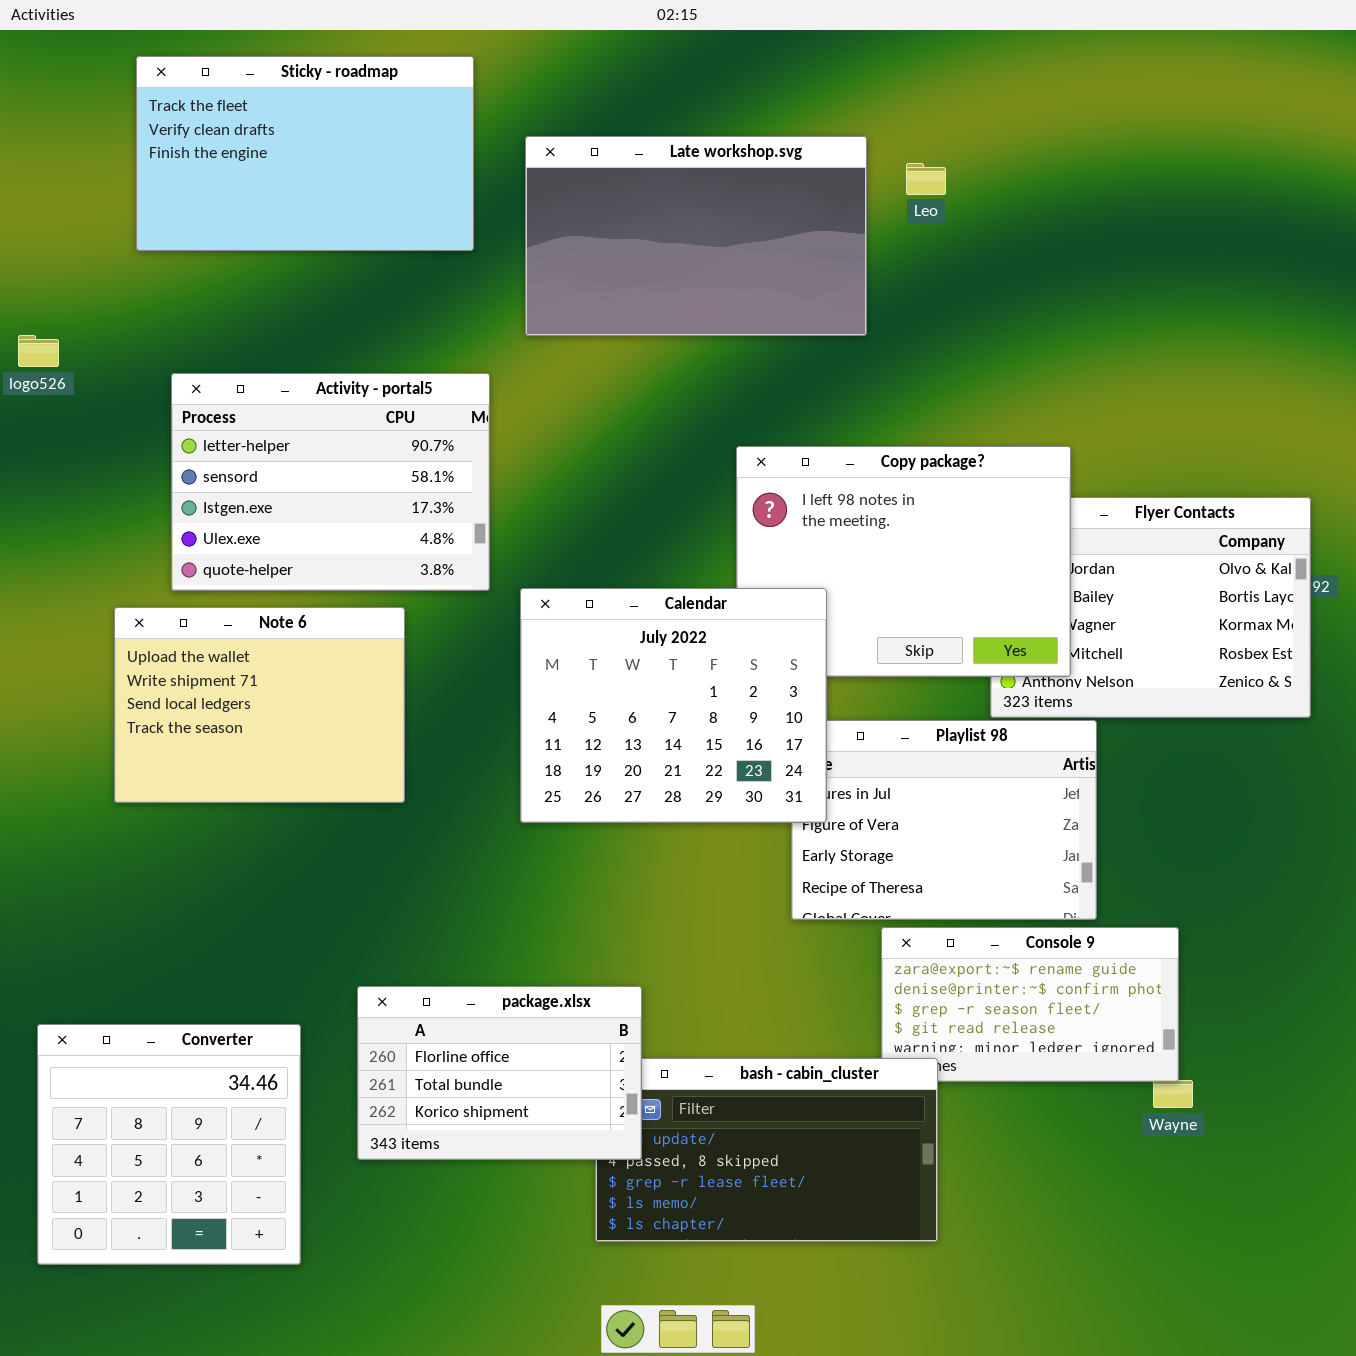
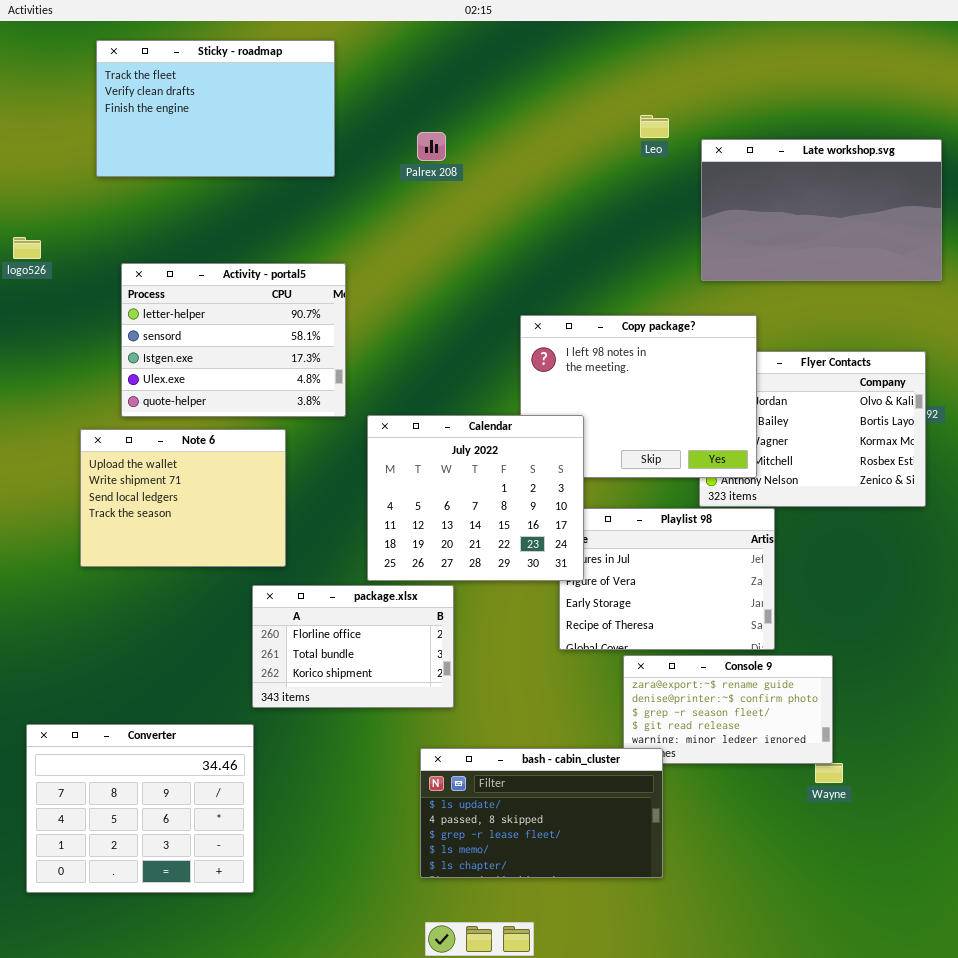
Late workshop.svg: [525,136,867,336] -> [701,139,942,281], moved
package.xlsx: [357,986,642,1160] -> [252,585,454,708], moved
Converter: [37,1024,301,1265] -> [26,724,254,893], resized

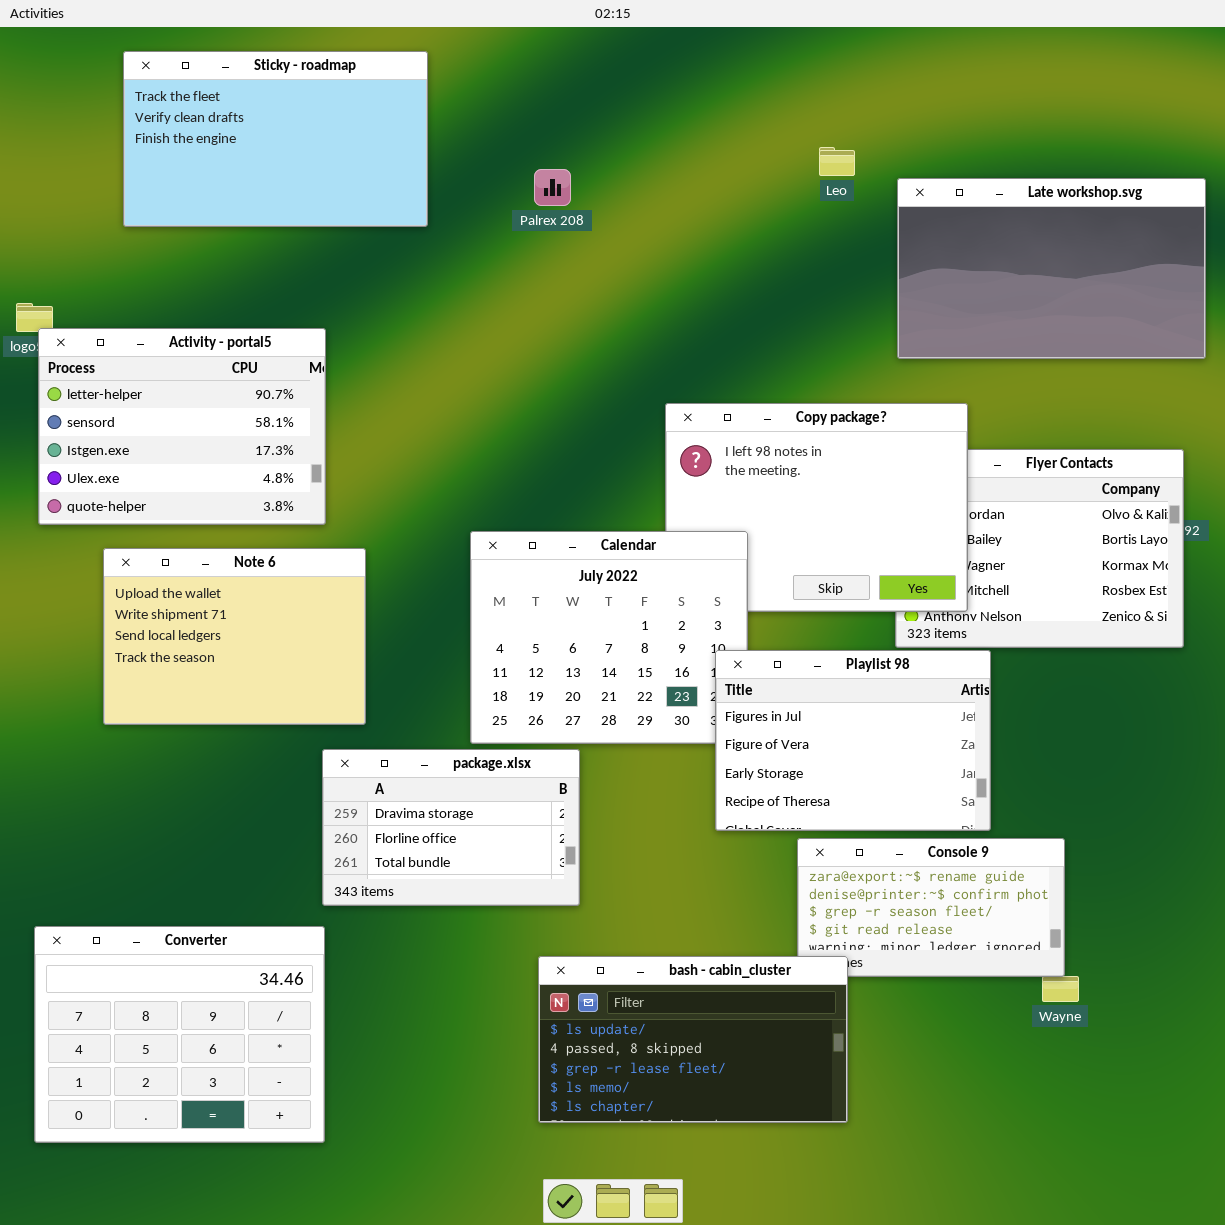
Activity - portal5: [121,263,346,417] -> [38,328,326,525], moved
Playlist 98: [559,508,775,650] -> [715,650,991,831], raised
package.xlsx: [252,585,454,708] -> [322,749,580,906], scrolled up 1 row

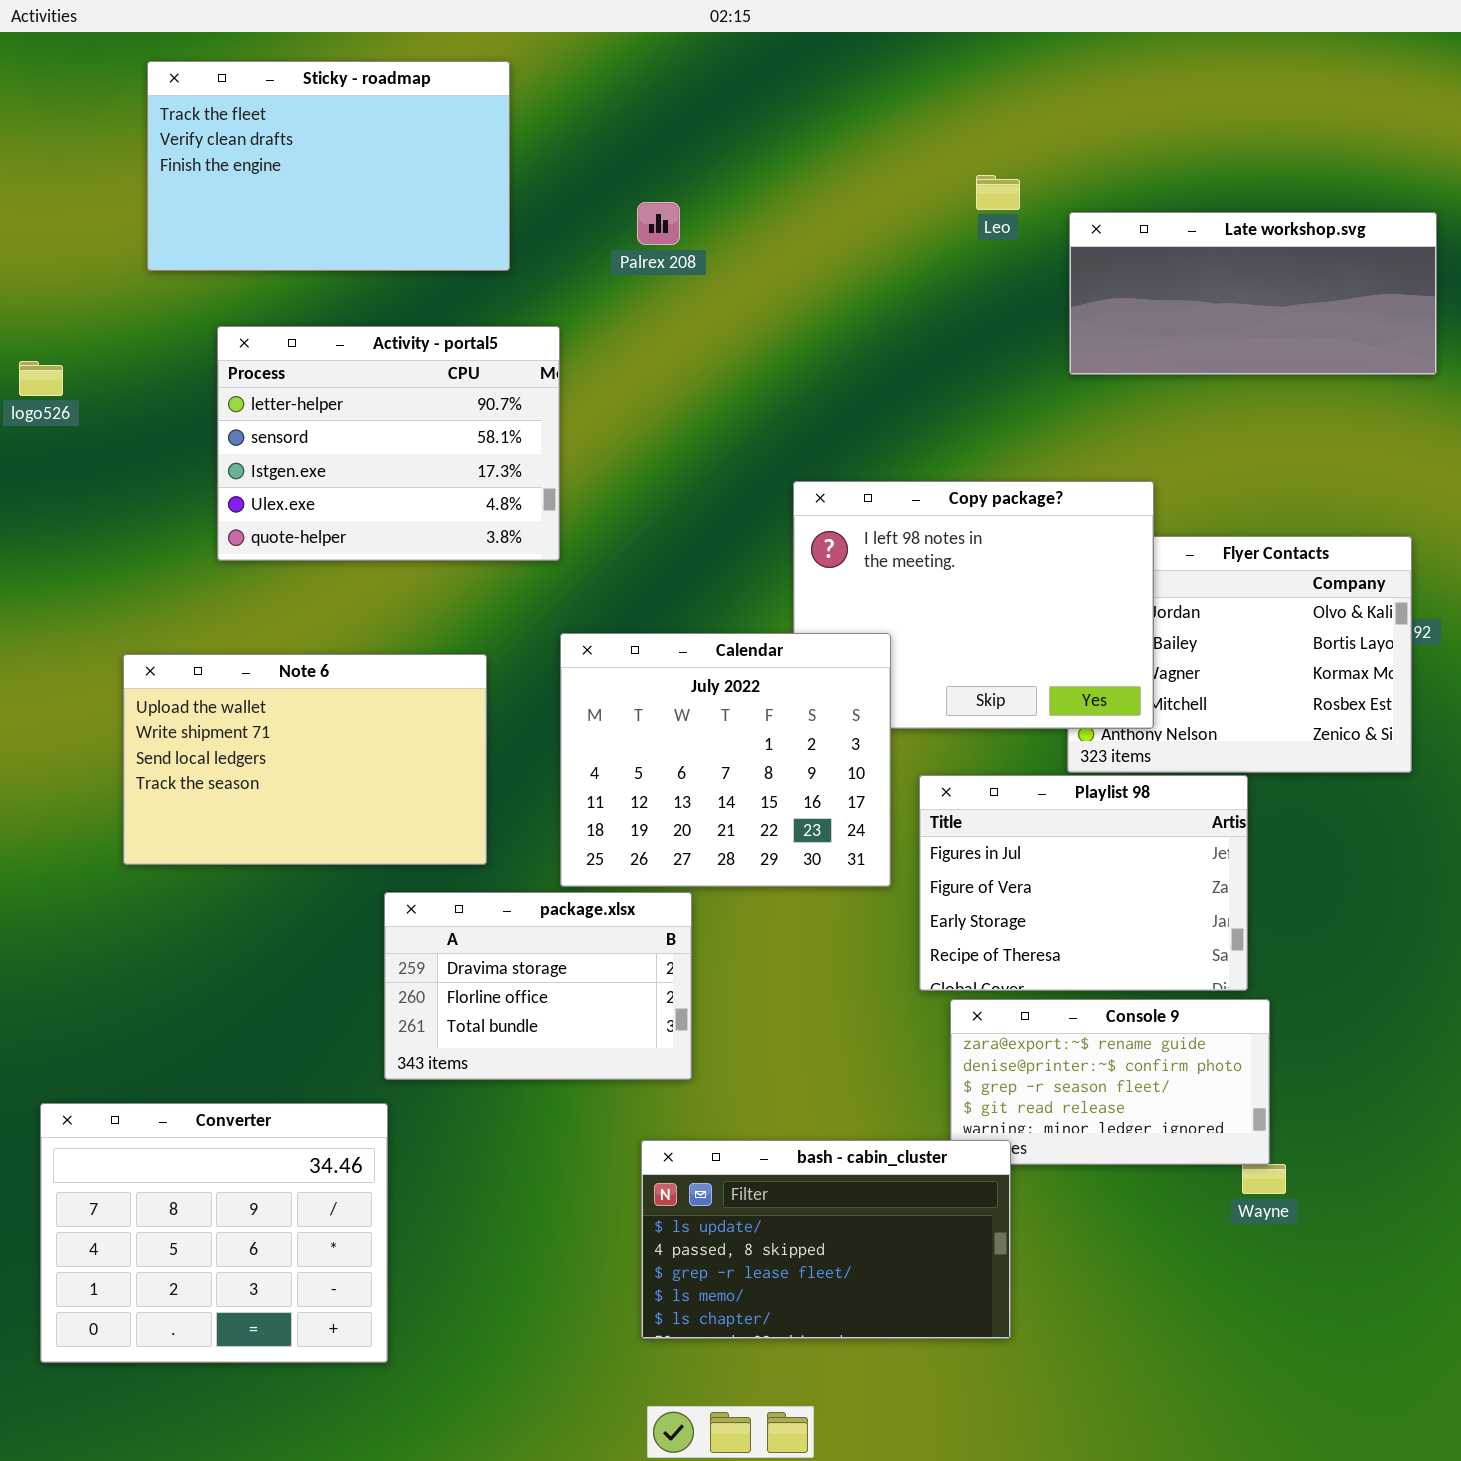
Late workshop.svg: [897,178,1206,359] -> [1069,212,1437,375], resized
Activity - portal5: [38,328,326,525] -> [217,326,560,561], moved
Note 6: [103,548,366,725] -> [123,654,487,865], resized
Playlist 98: [715,650,991,831] -> [919,775,1248,991], moved

